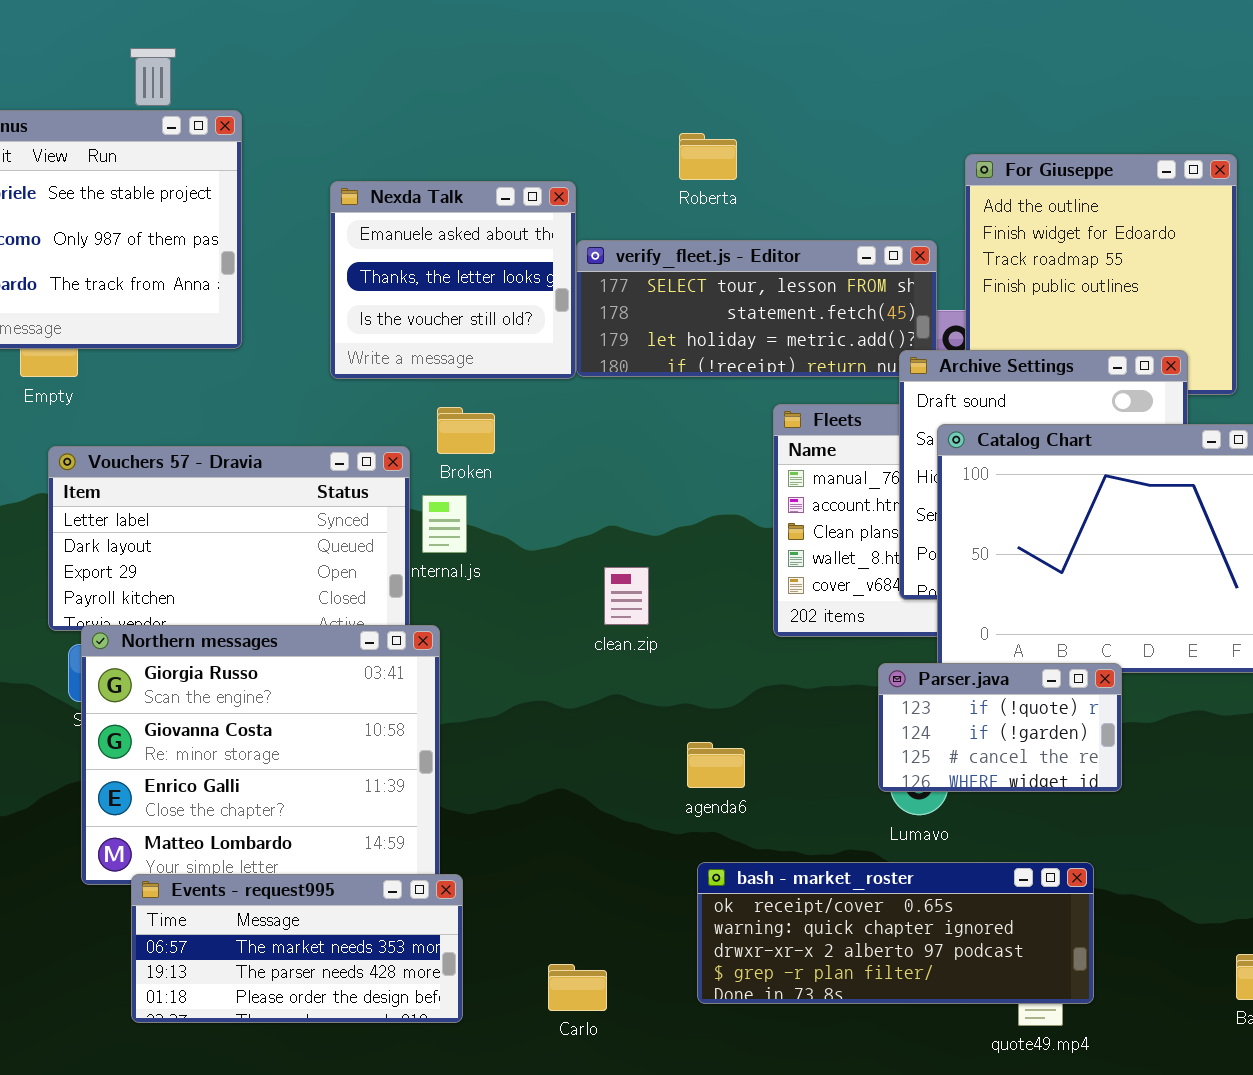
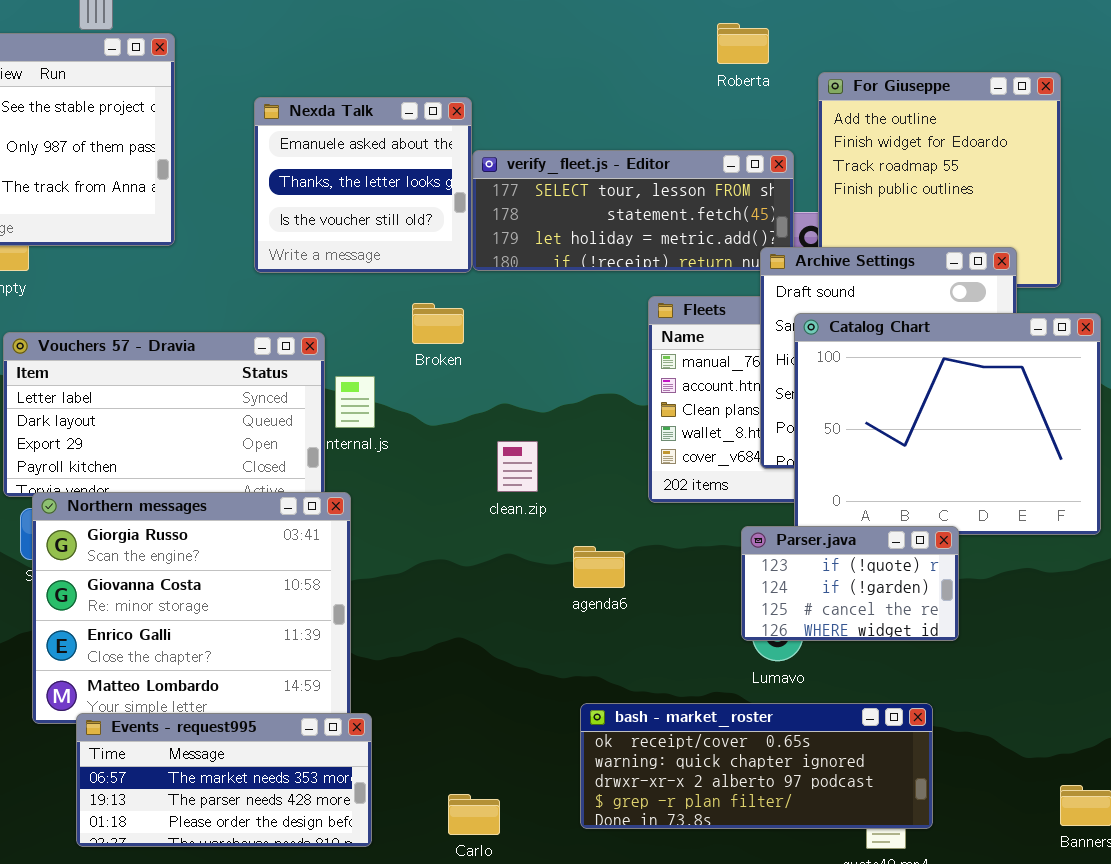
Roberta: [679,133,737,180] -> [717,23,769,64], moved
Broken: [437,407,495,454] -> [412,303,464,344], moved
agenda6: [687,742,745,788] -> [573,546,625,588], moved

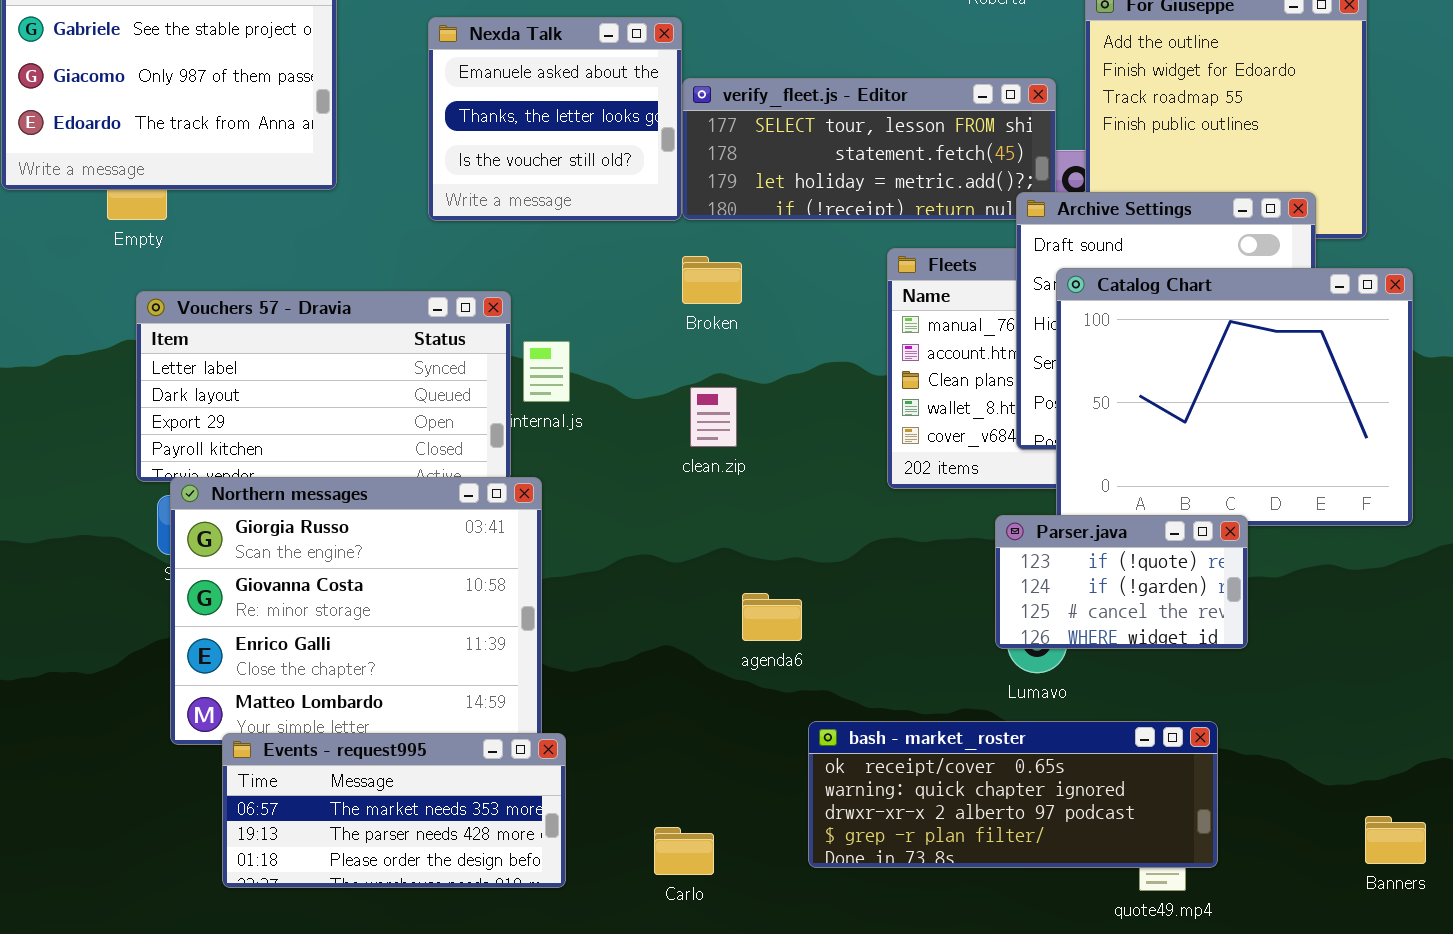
Broken: [412,303,464,344] -> [682,256,742,304], moved
clean.zip: [497,441,538,492] -> [690,387,737,447], moved
agenda6: [573,546,625,588] -> [742,593,802,641], moved

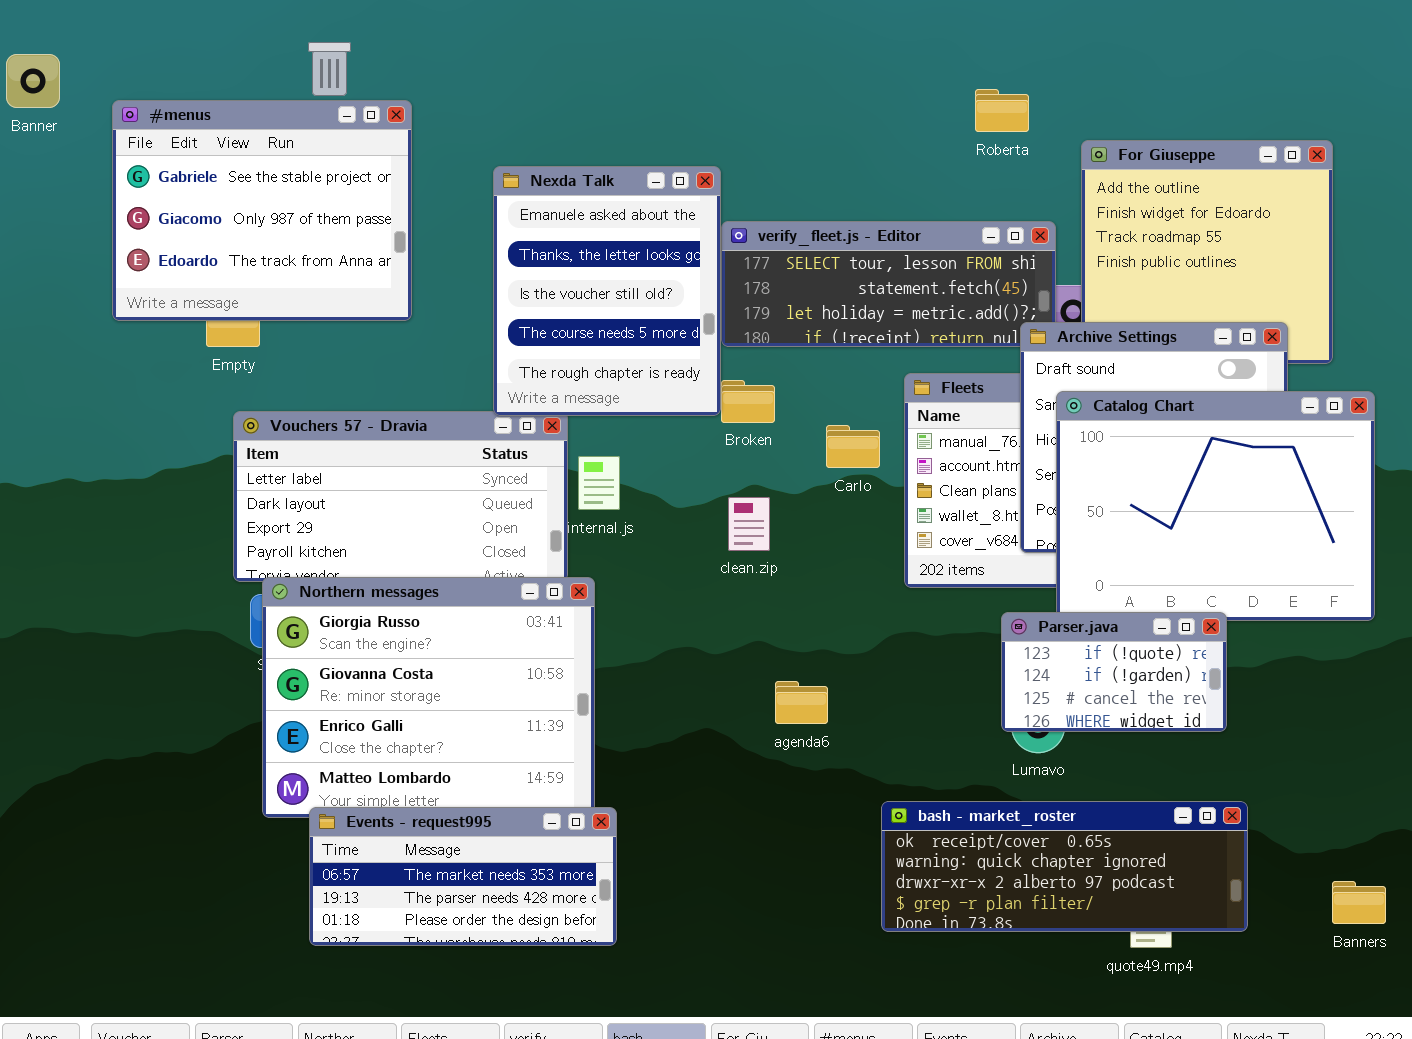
Nexda Talk: [428,17,682,221] -> [493,166,721,416], resized
bash - market_roster: [808,721,1218,868] -> [881,801,1248,932], moved
Carlo: [654,827,714,875] -> [826,425,880,468], moved

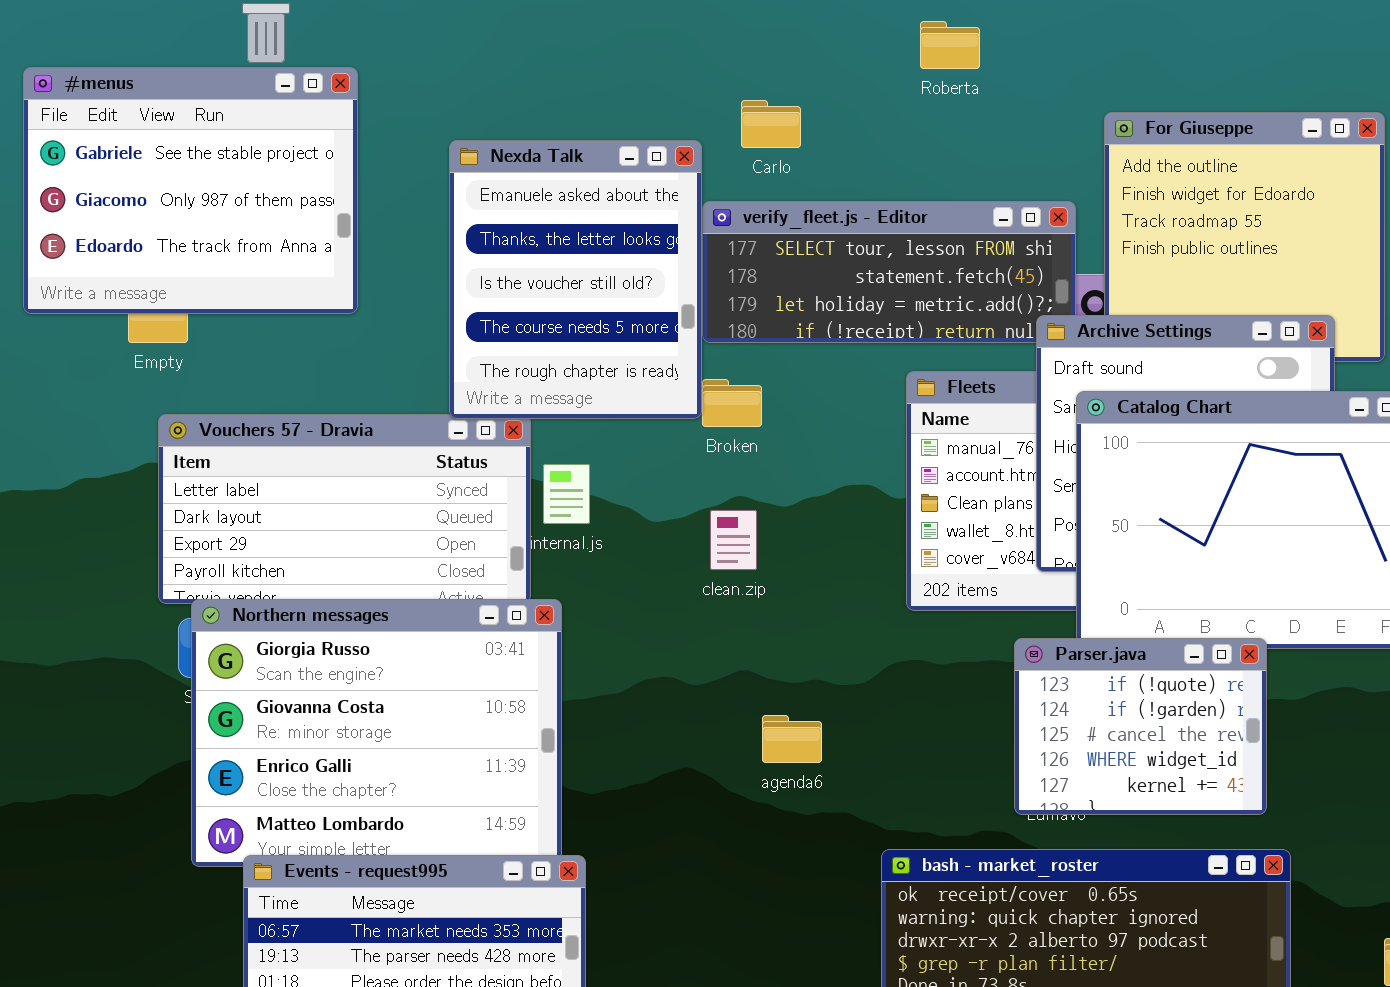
Roberta: [975,89,1029,132] -> [920,21,980,69], moved
Carlo: [826,425,880,468] -> [741,100,801,148], moved
Parser.java: [1001,612,1227,732] -> [1014,638,1267,815], resized

